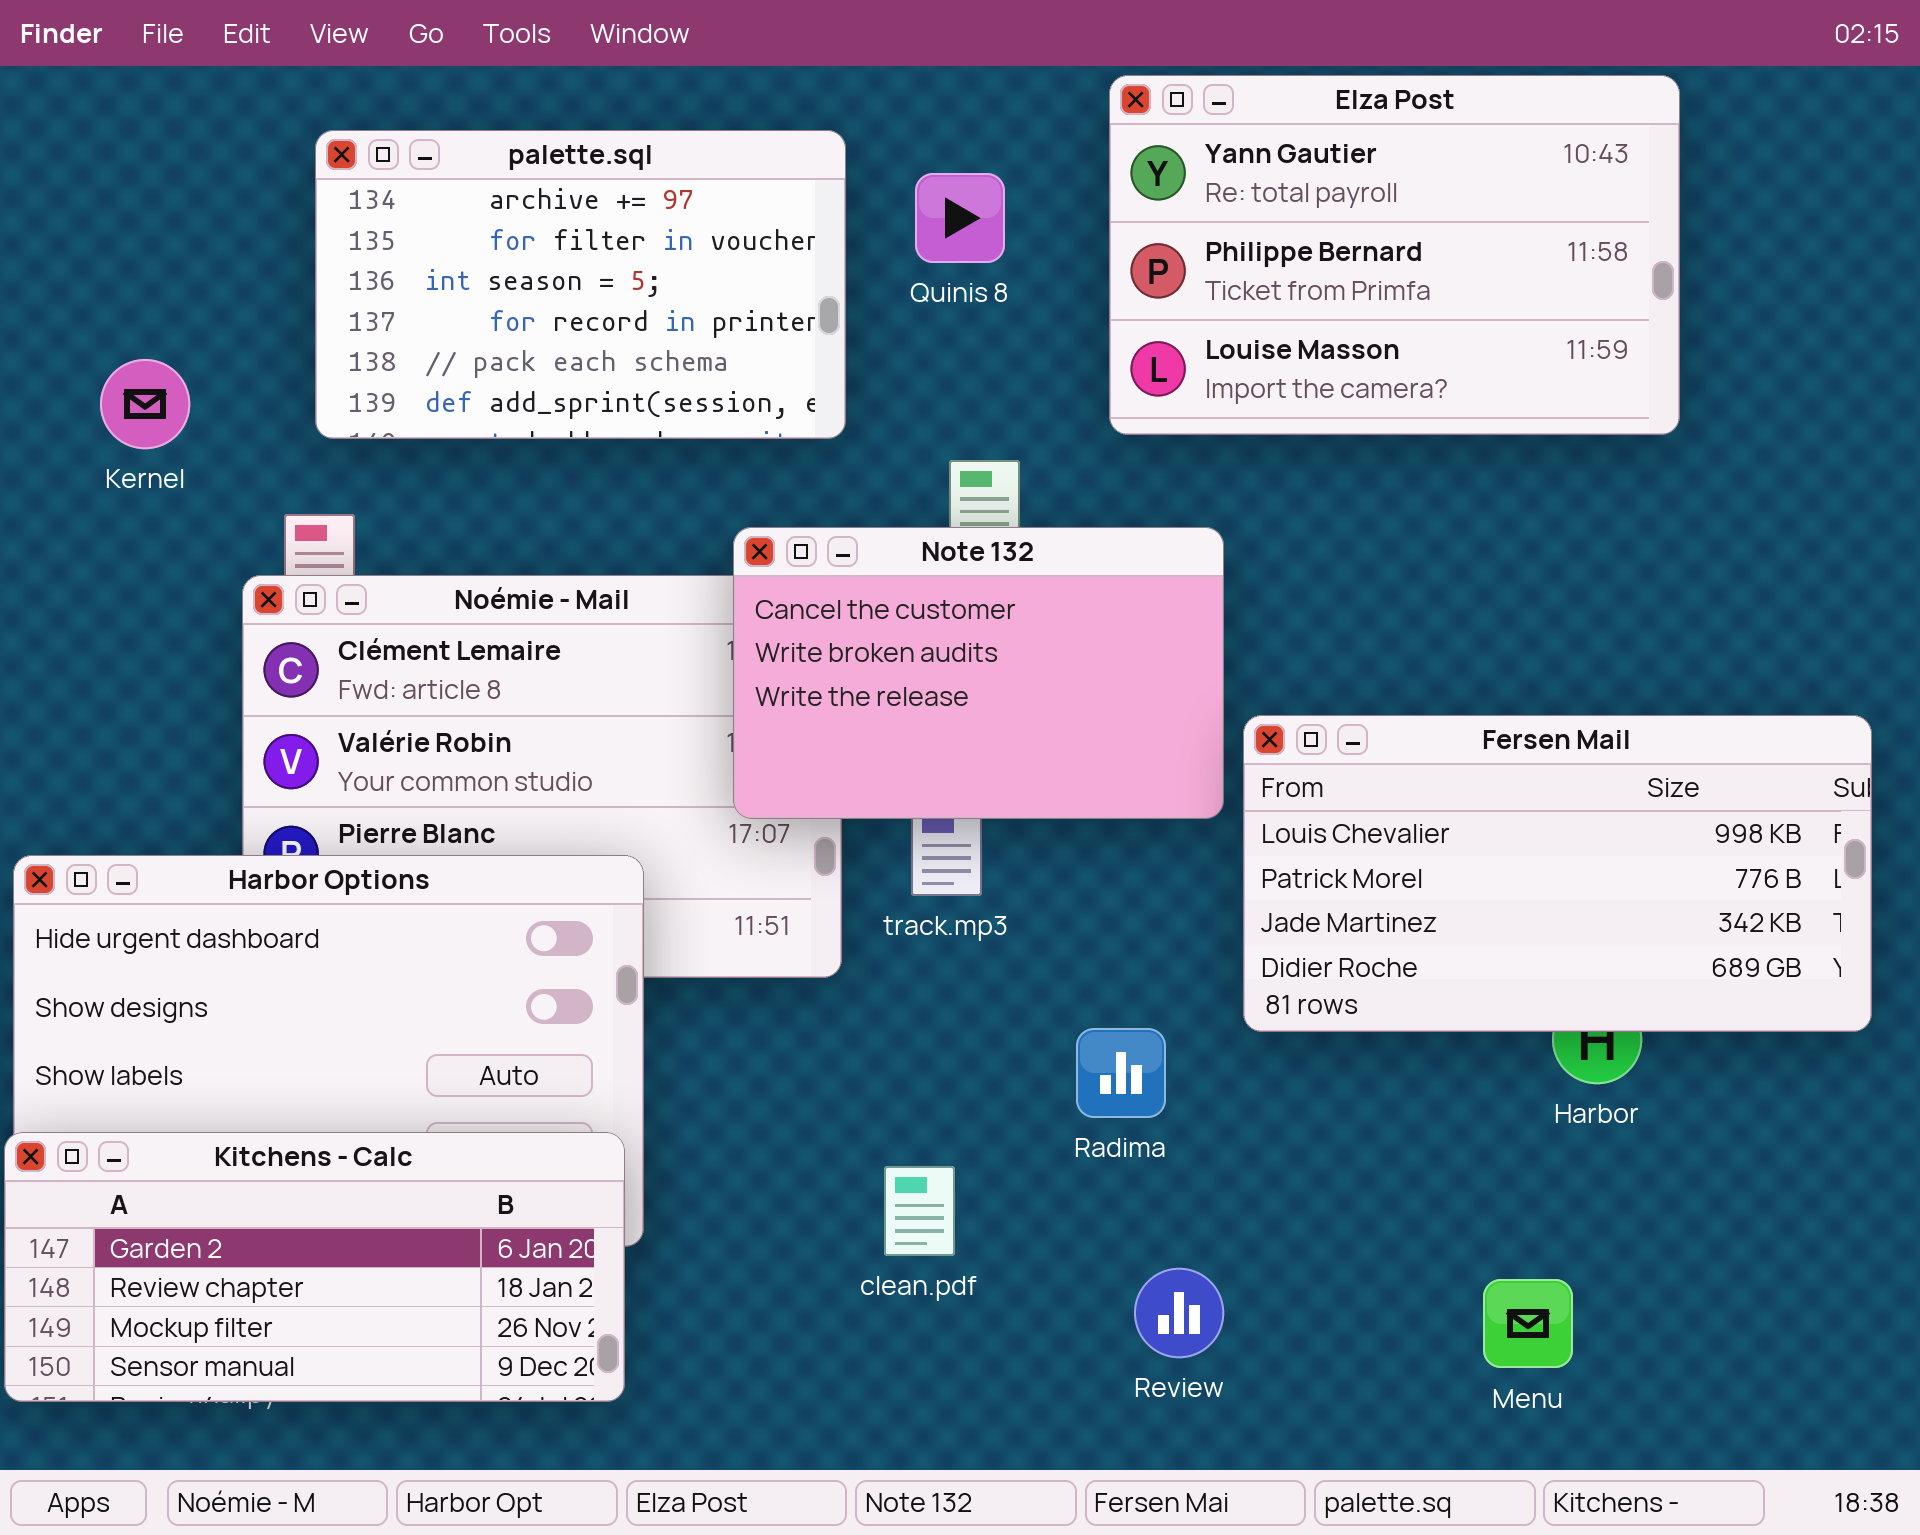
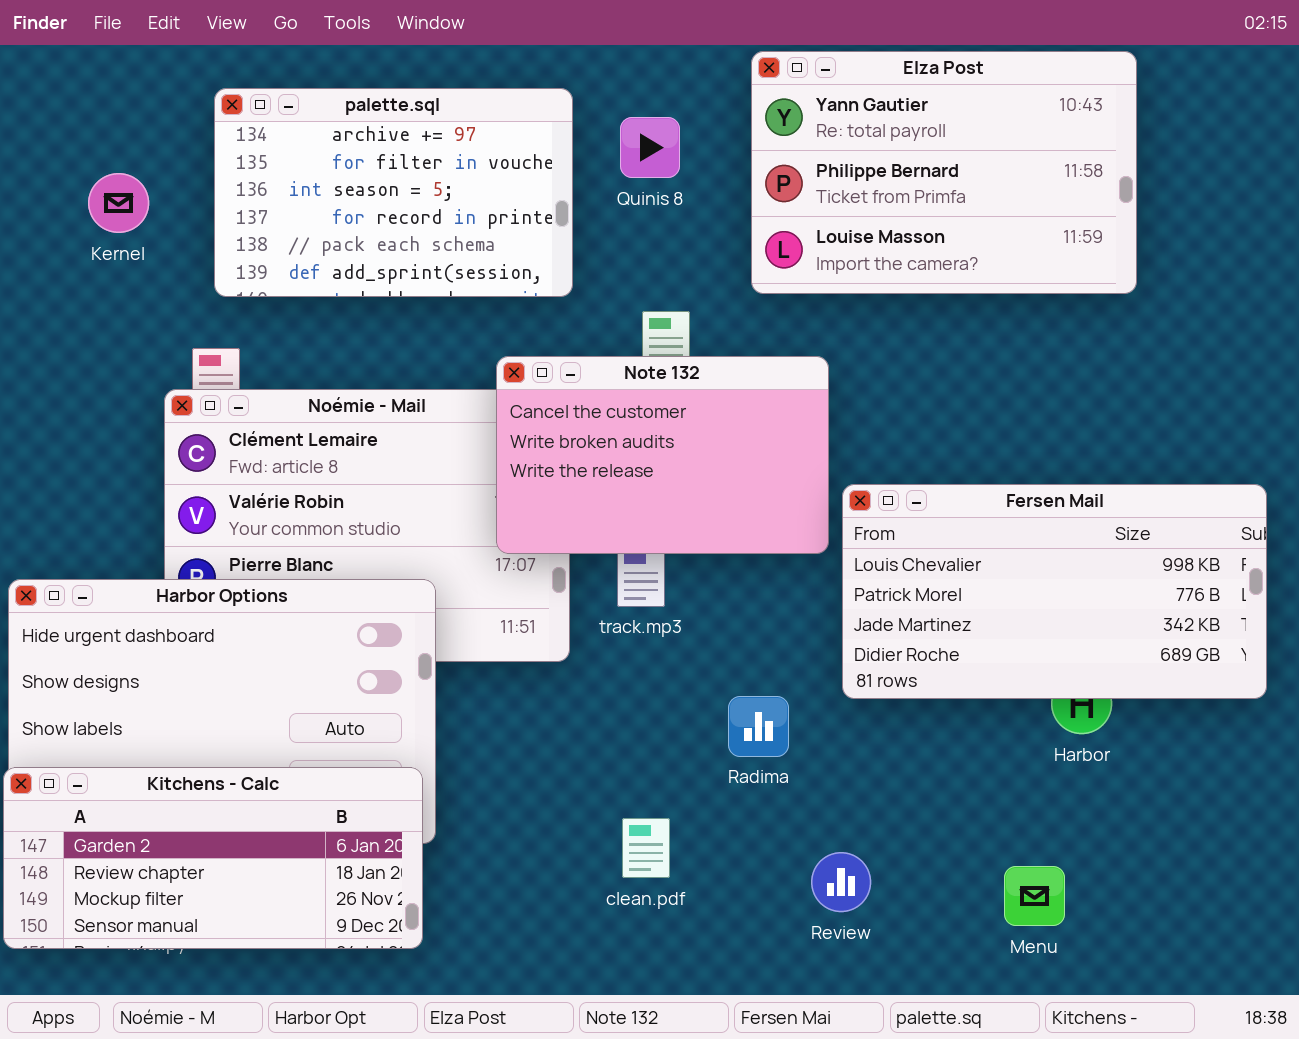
Kernel: [100,359,190,449] -> [88,173,149,233], moved
clean.pdf: [884,1166,955,1256] -> [622,818,670,878], moved
Review: [1134,1268,1224,1358] -> [811,852,871,912], moved

